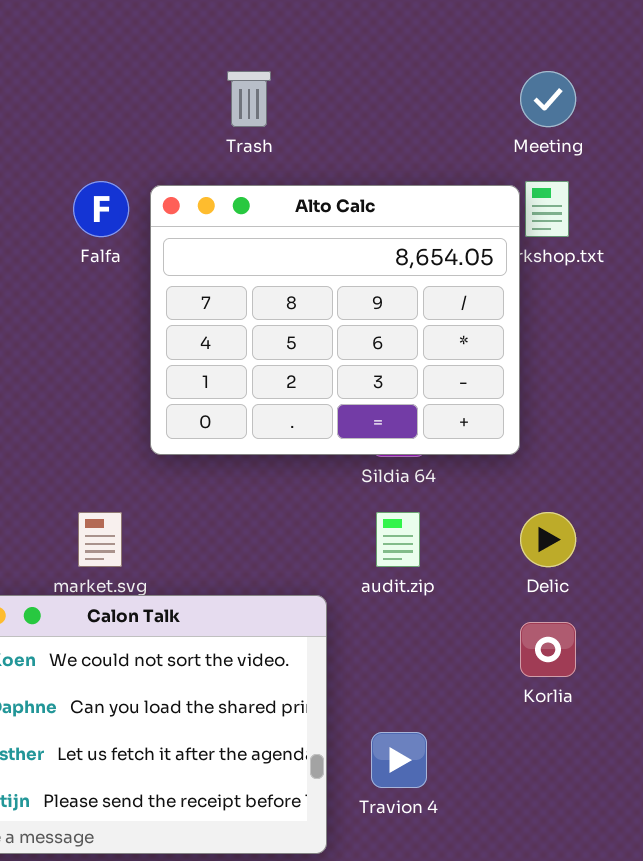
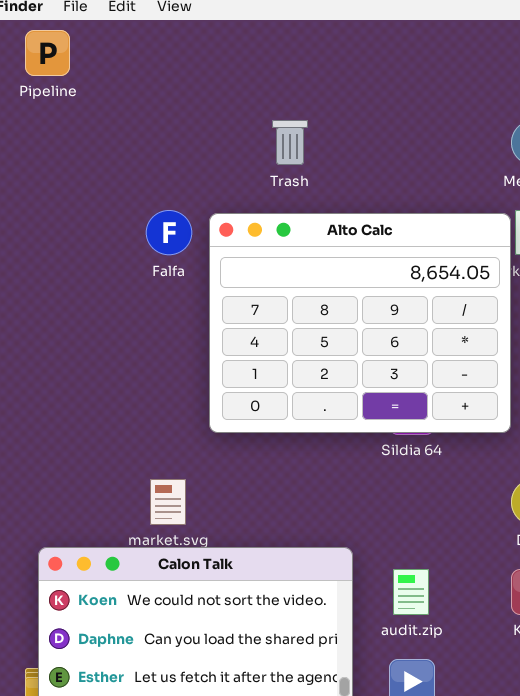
audit.zip: [376,512,420,567] -> [393,569,429,615], moved

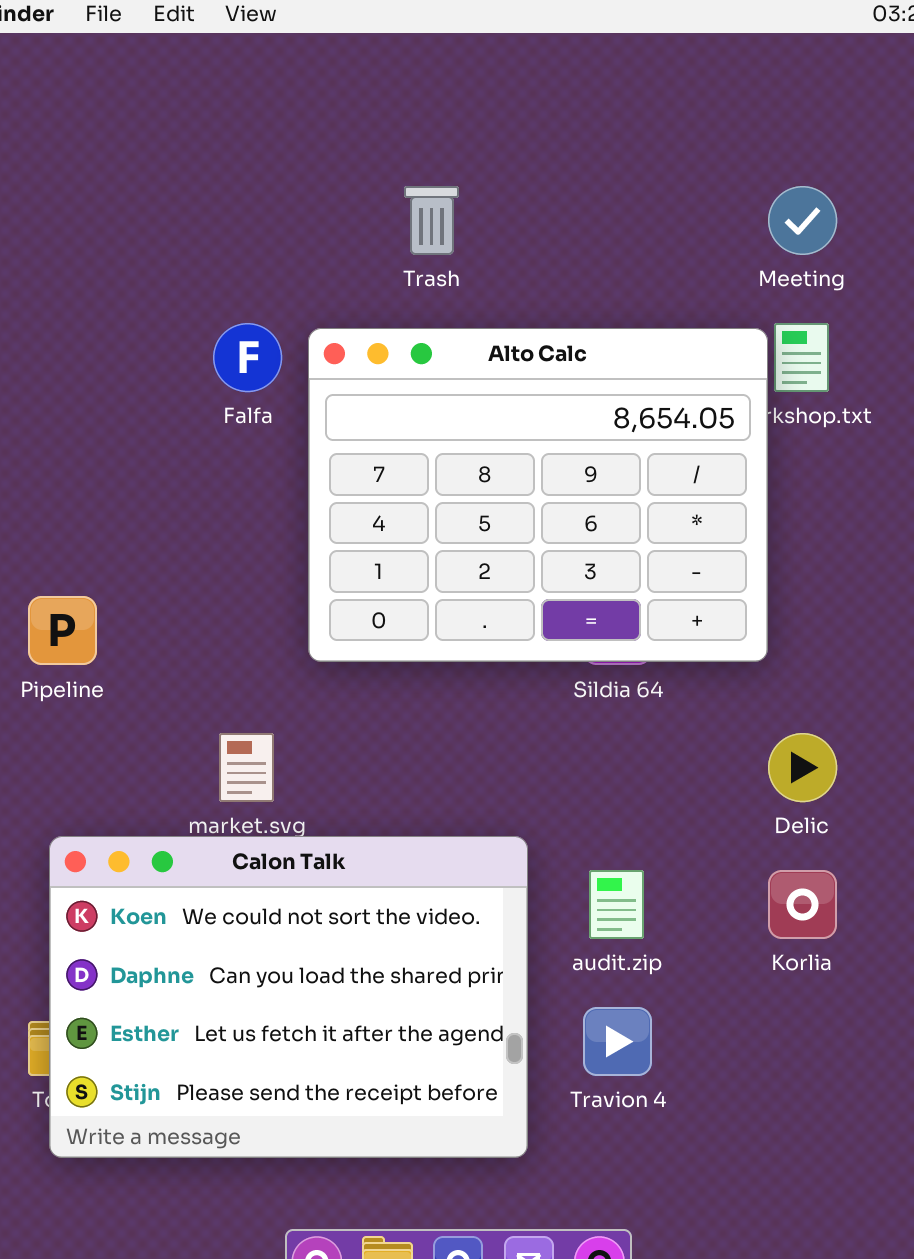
Pipeline: [25,30,70,76] -> [28,596,97,665], moved

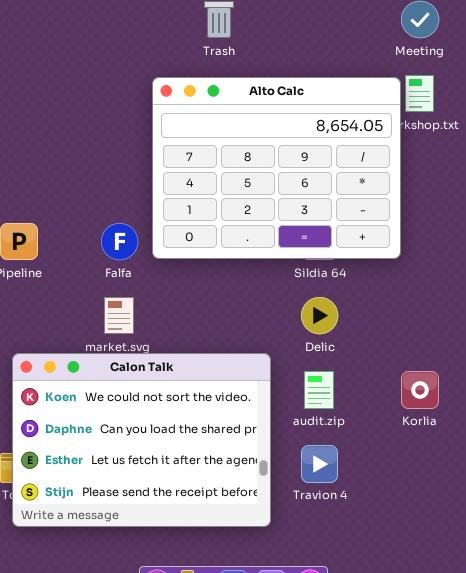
Falfa: [213,323,282,392] -> [101,223,138,260], moved
Delic: [768,733,837,802] -> [301,297,338,334], moved

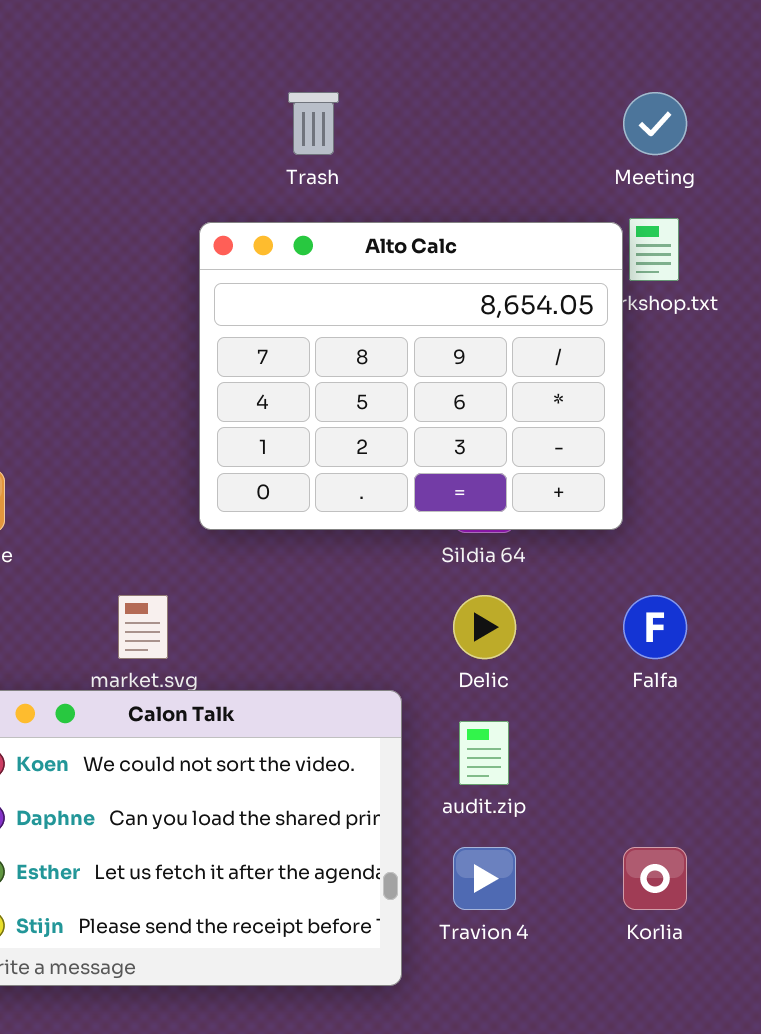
Falfa: [101,223,138,260] -> [623,595,687,659], moved
Korlia: [401,371,439,409] -> [623,847,687,910], moved

